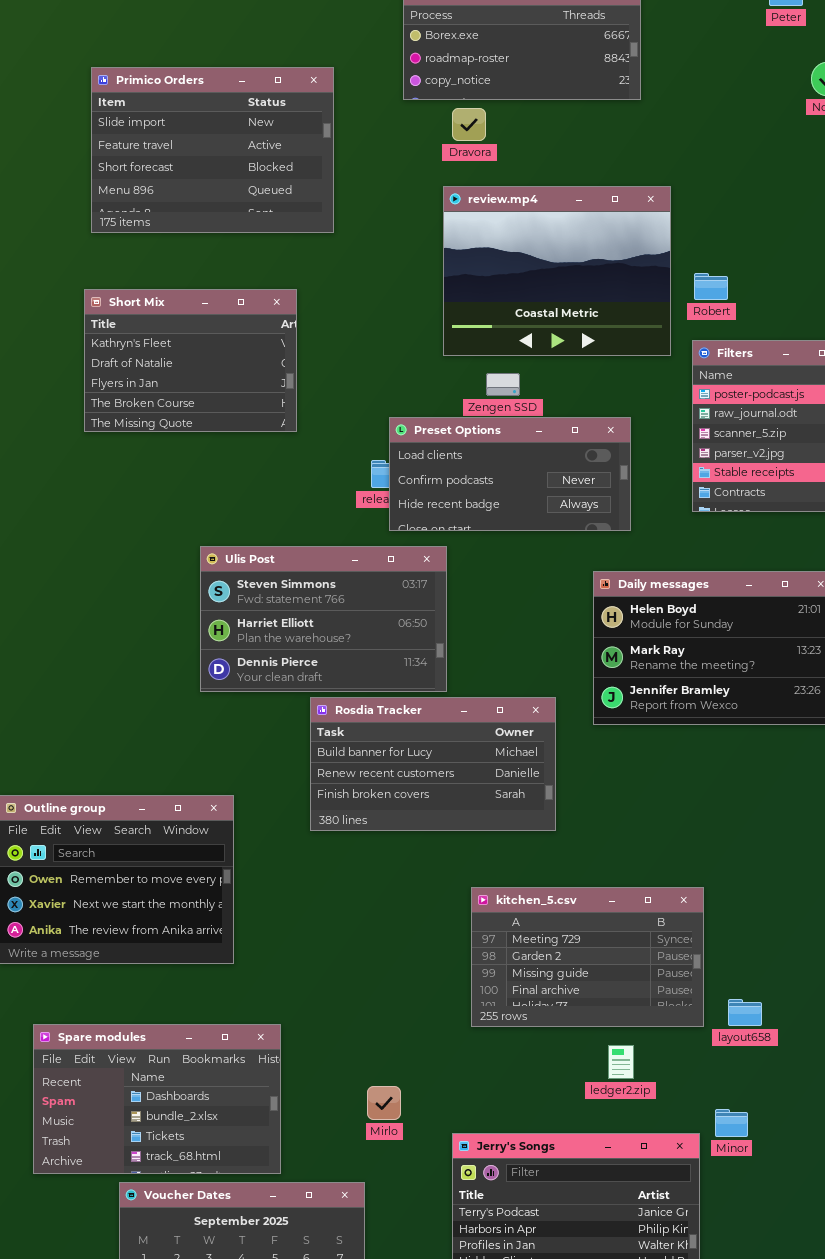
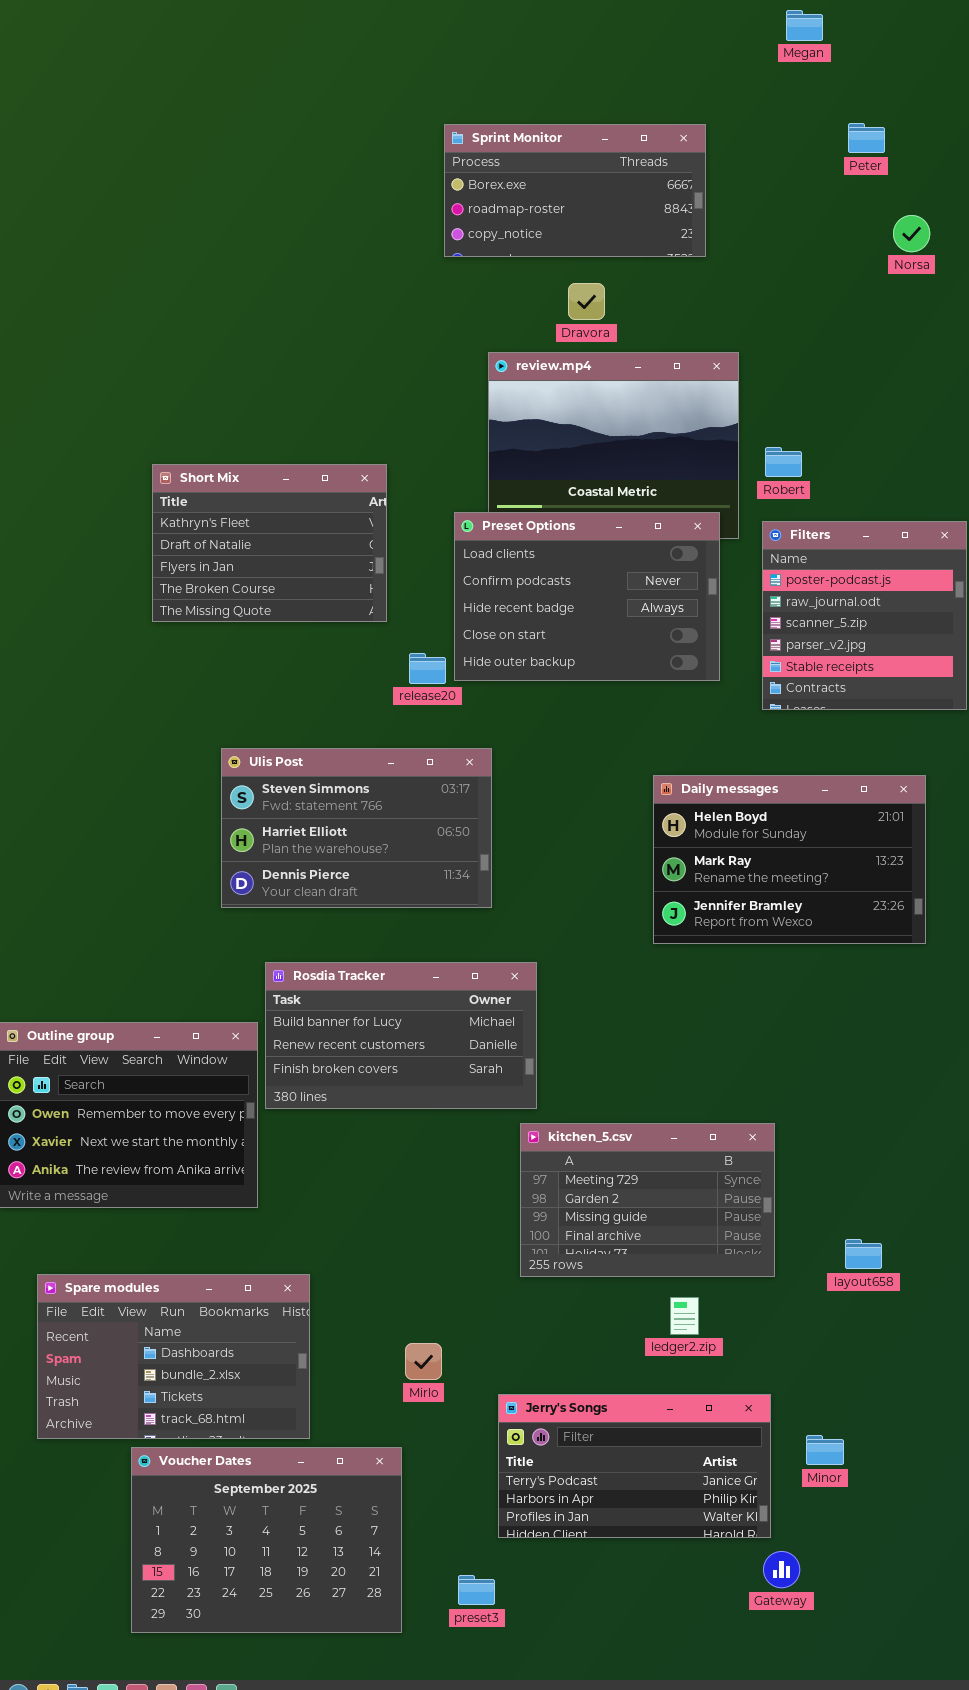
Primico Orders: [91,67,334,233] -> none, closed
Dravora: [452,108,486,141] -> [568,283,605,320], moved
Short Mix: [84,289,297,432] -> [152,464,387,622], moved
Preset Options: [389,417,631,531] -> [454,512,720,681], moved, resized
Rosdia Tracker: [310,697,556,831] -> [265,962,537,1109], moved
layout658: [728,999,762,1026] -> [845,1239,882,1269], moved
Minor: [715,1109,748,1137] -> [806,1435,844,1465], moved

